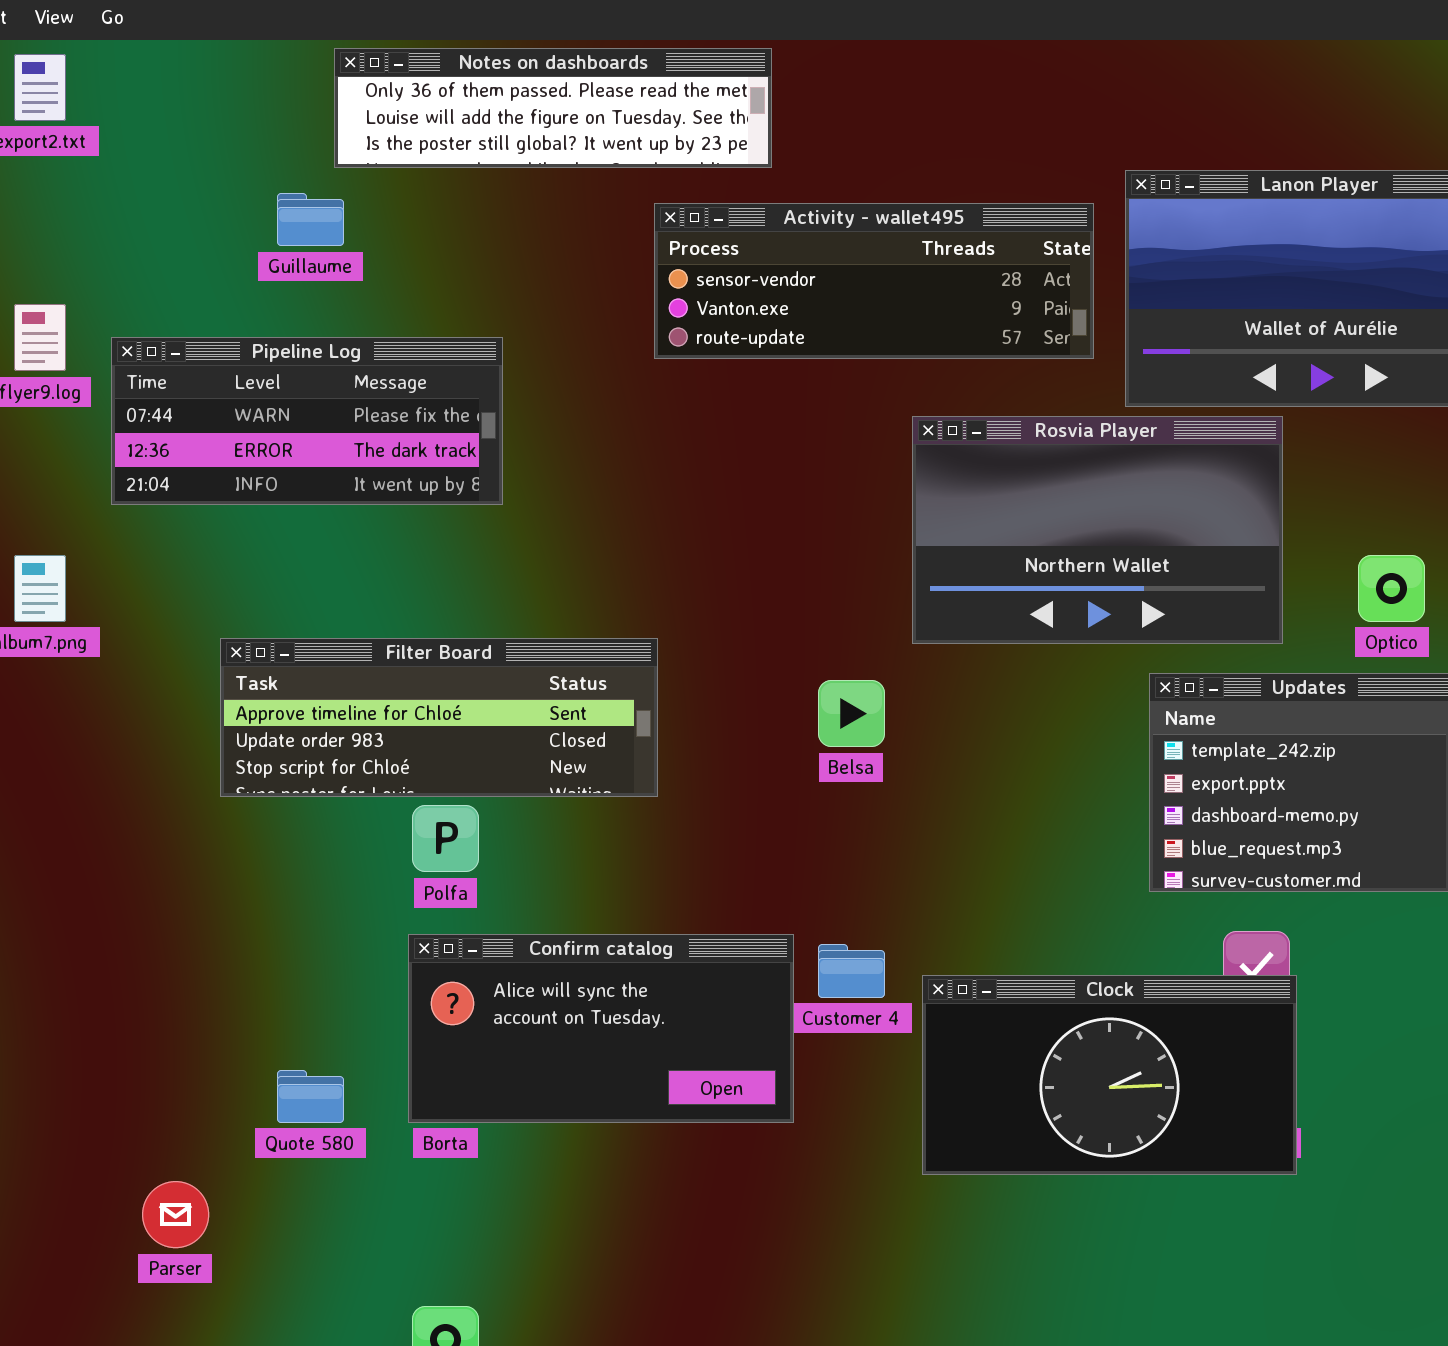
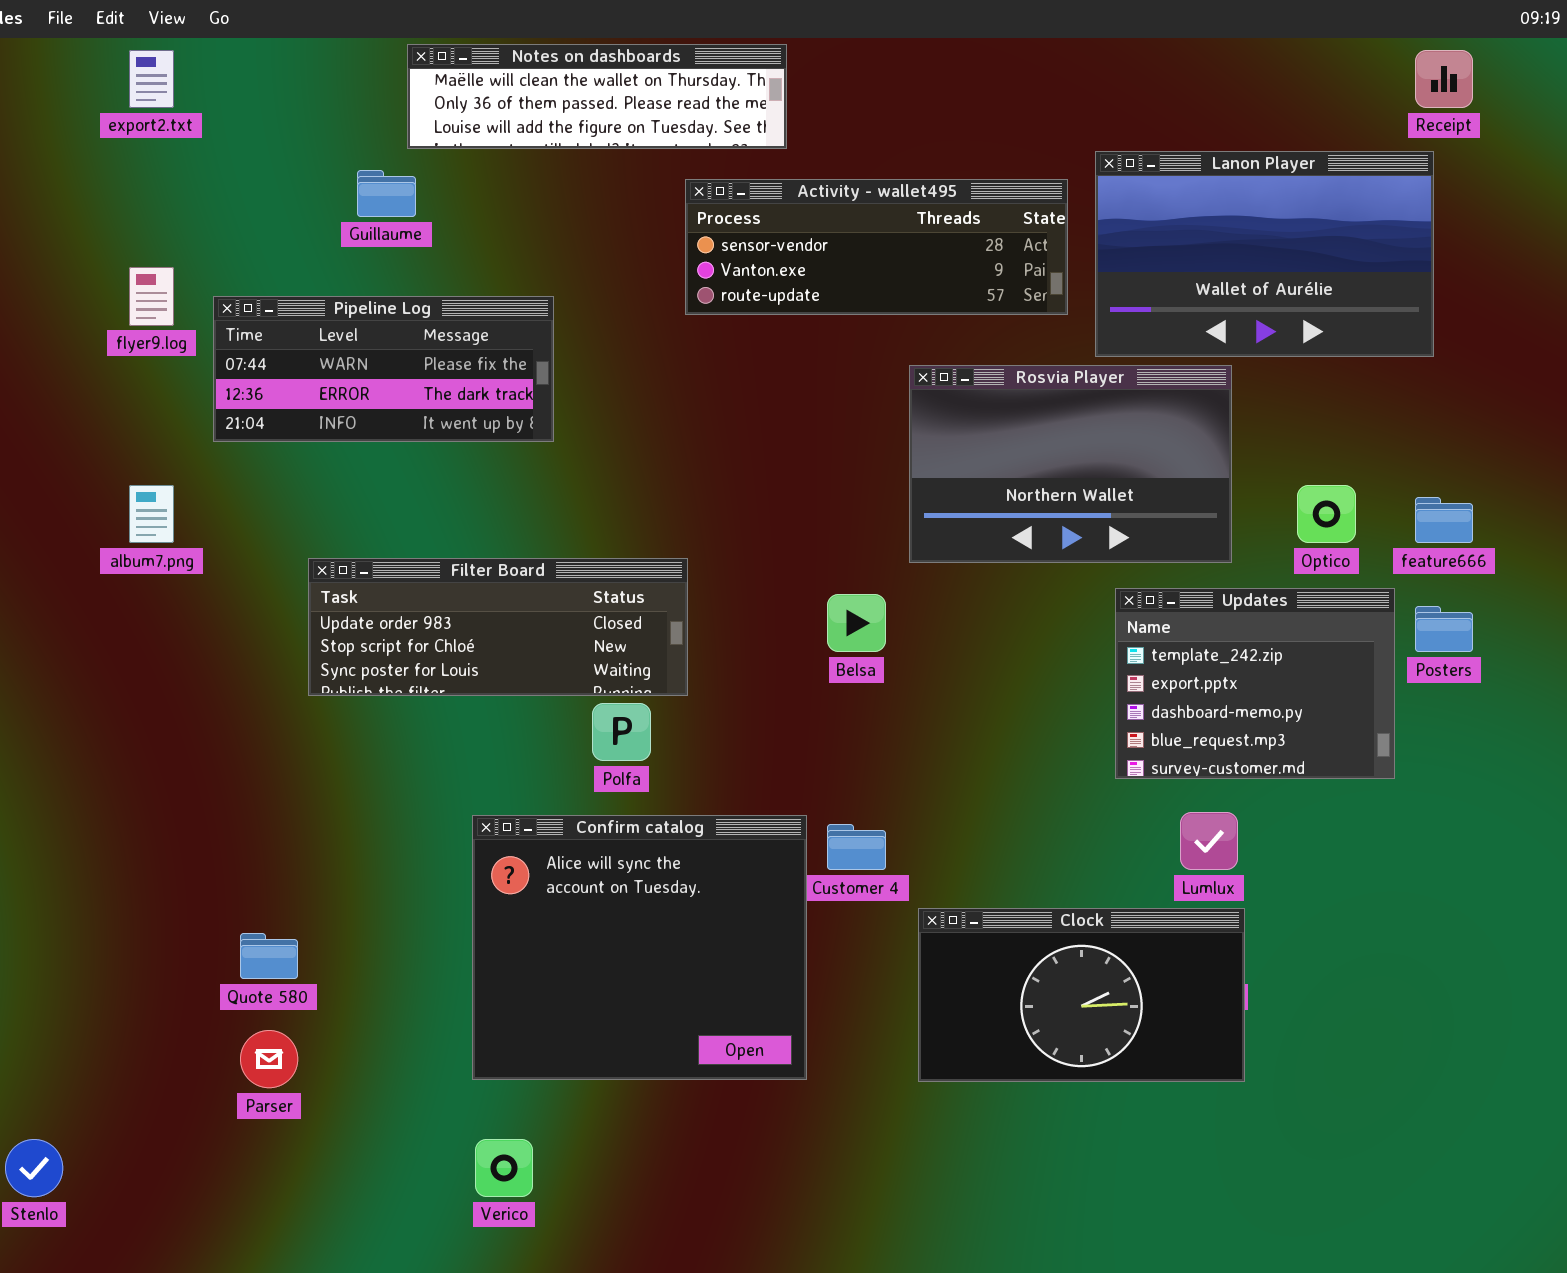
Notes on dashboards: [334,48,772,168] -> [407,44,787,149], scrolled up 1 row
Filter Board: [220,638,658,797] -> [308,558,688,696], scrolled down 1 row
Polfa: [412,805,479,872] -> [592,703,651,761], moved
Confirm catalog: [408,934,794,1123] -> [472,815,807,1080], resized
Clock: [922,975,1297,1175] -> [918,908,1245,1082], moved
Quote 580: [277,1070,344,1123] -> [240,933,298,979], moved

